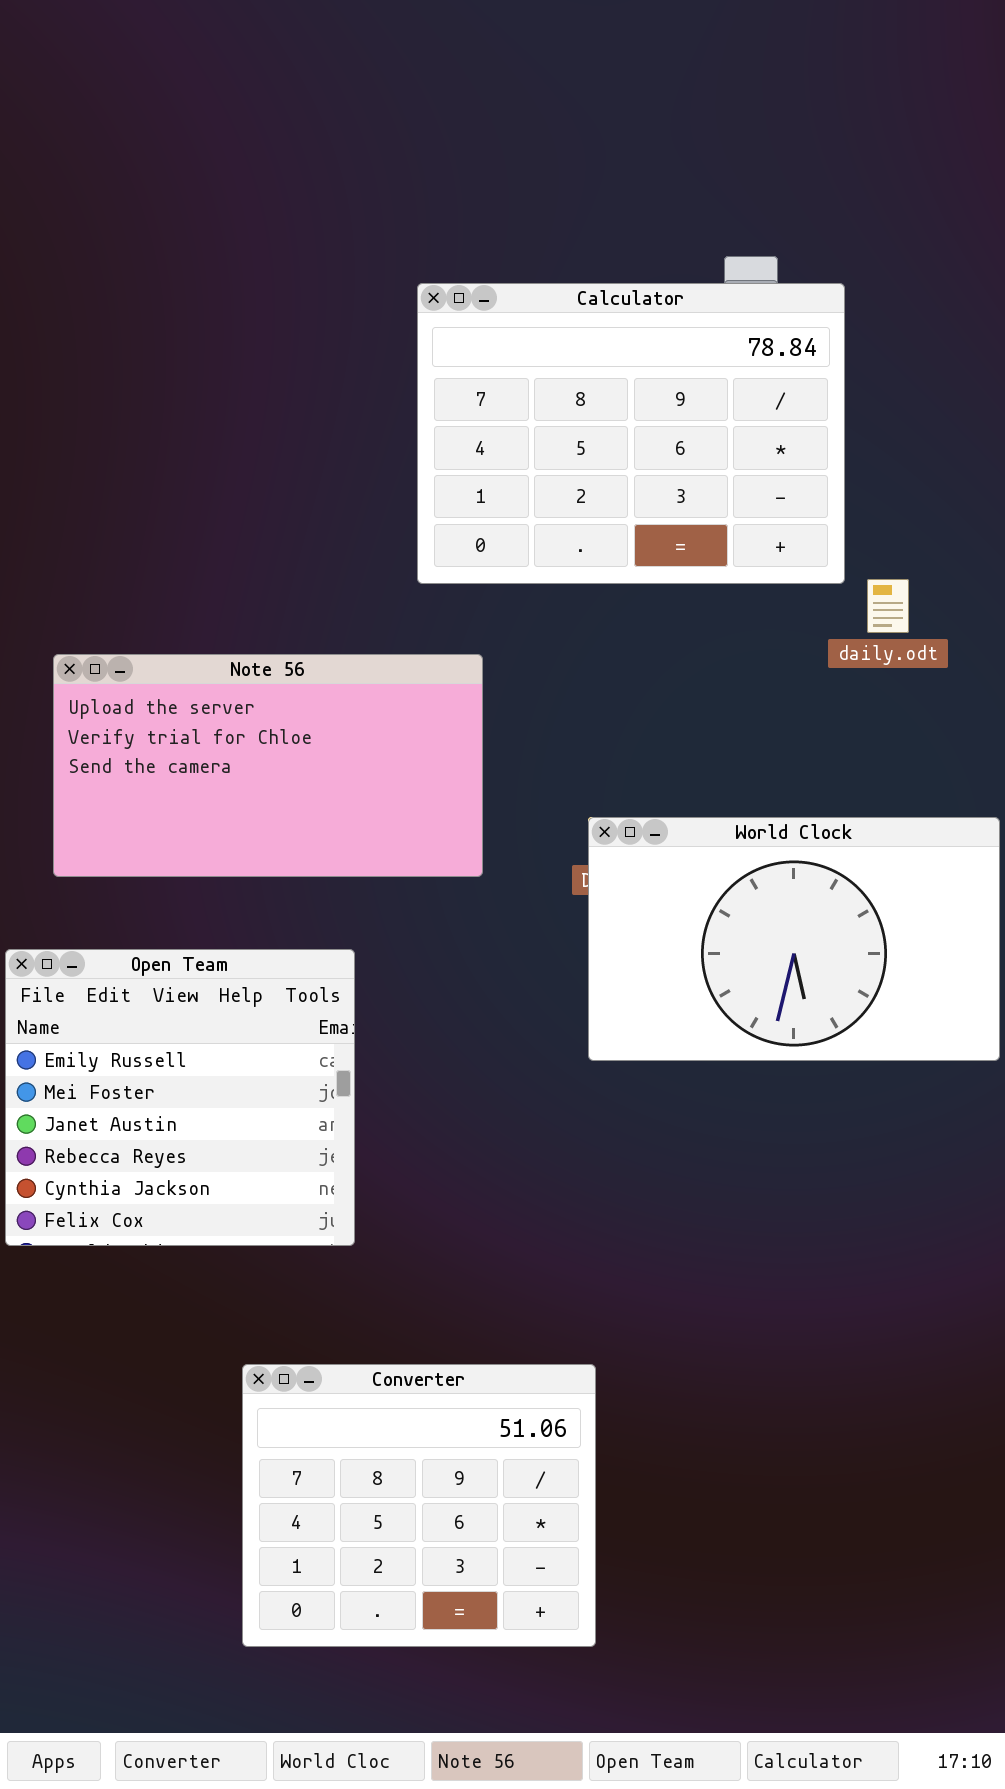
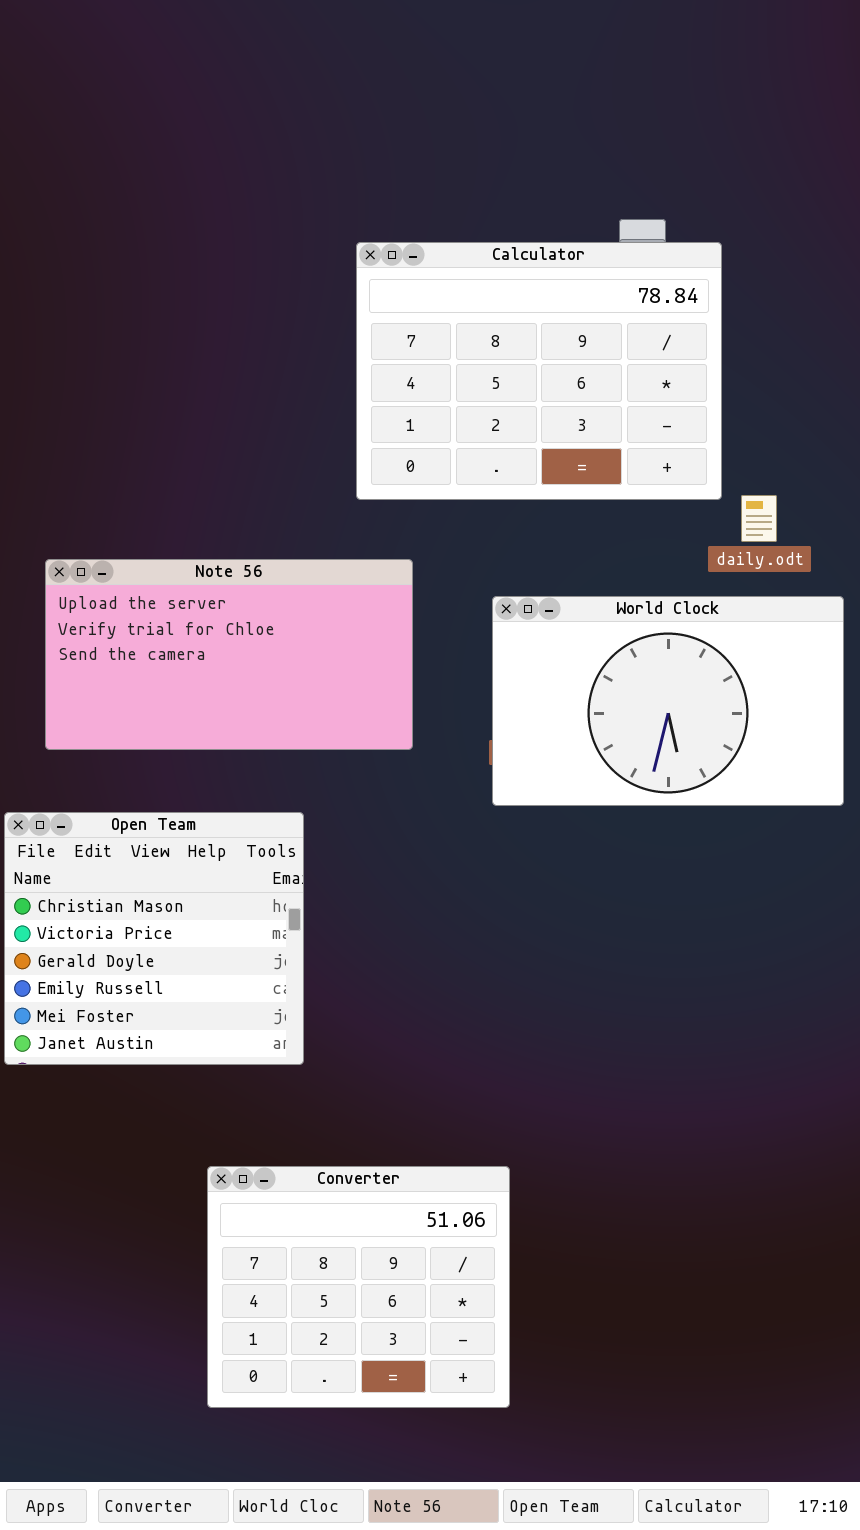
World Clock: [588,817,1000,1061] -> [492,596,844,806], moved
Open Team: [5,949,355,1246] -> [4,812,304,1065], scrolled up 3 rows

